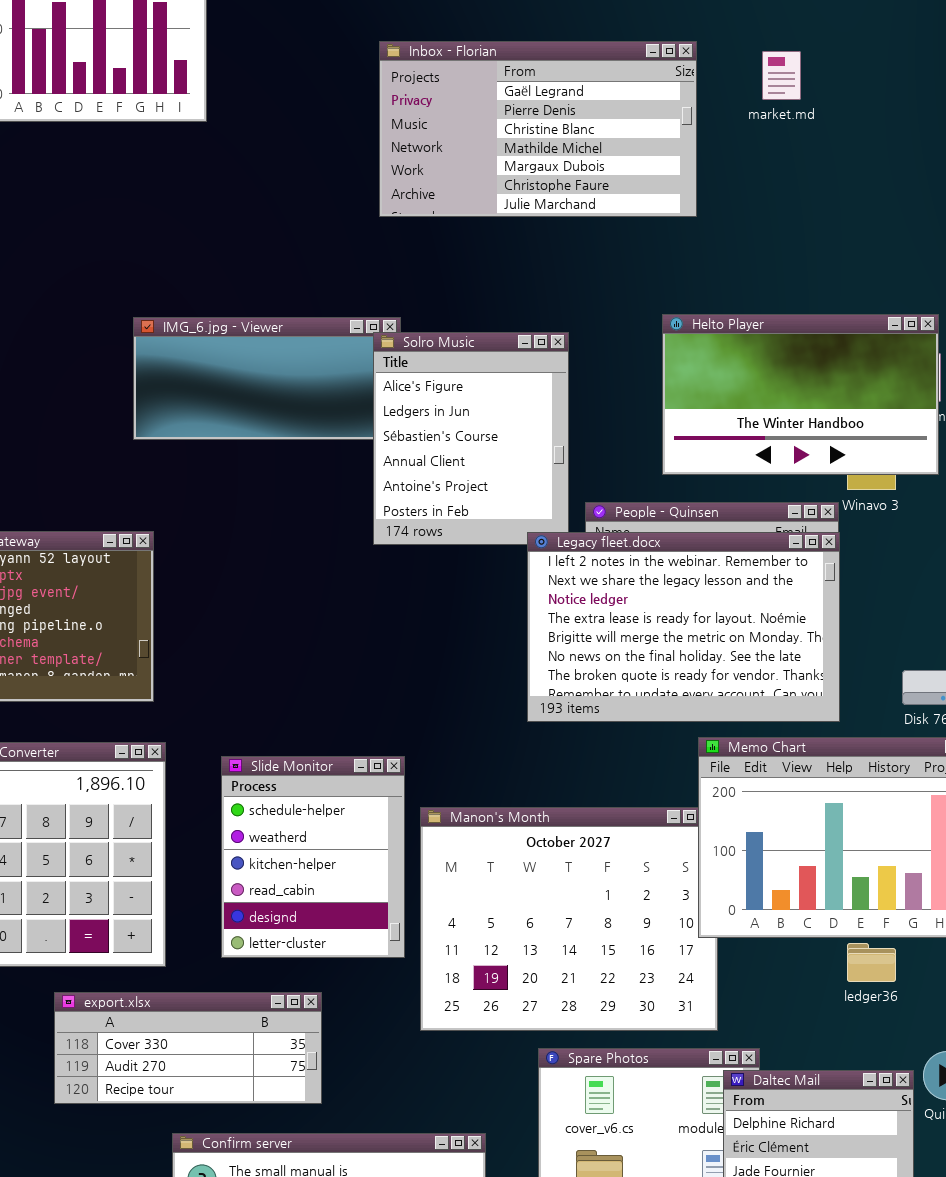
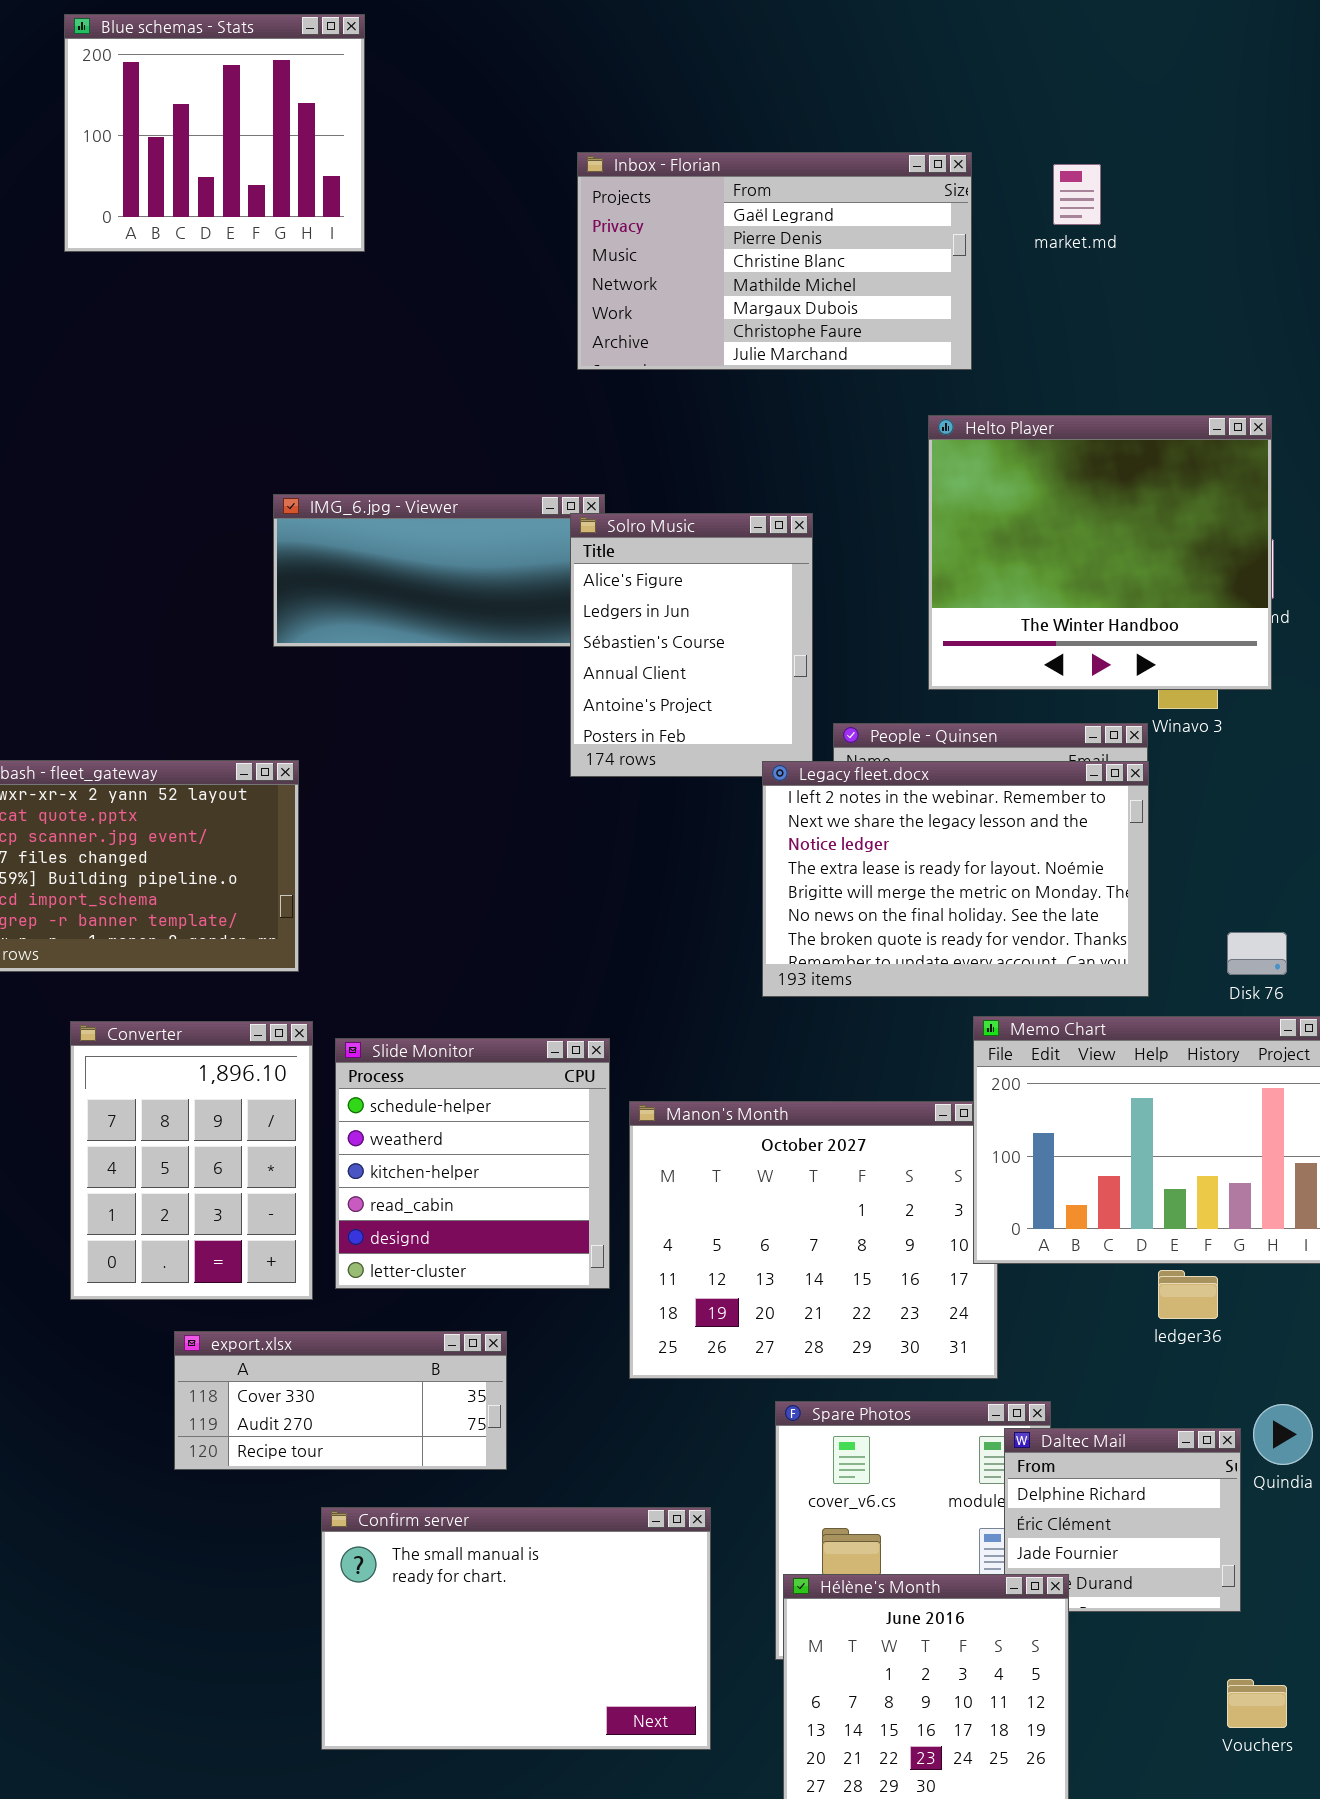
Helto Player: [662,314,939,475] -> [928,415,1272,690], resized
Slide Monitor: [221,756,405,958] -> [335,1038,610,1289], resized

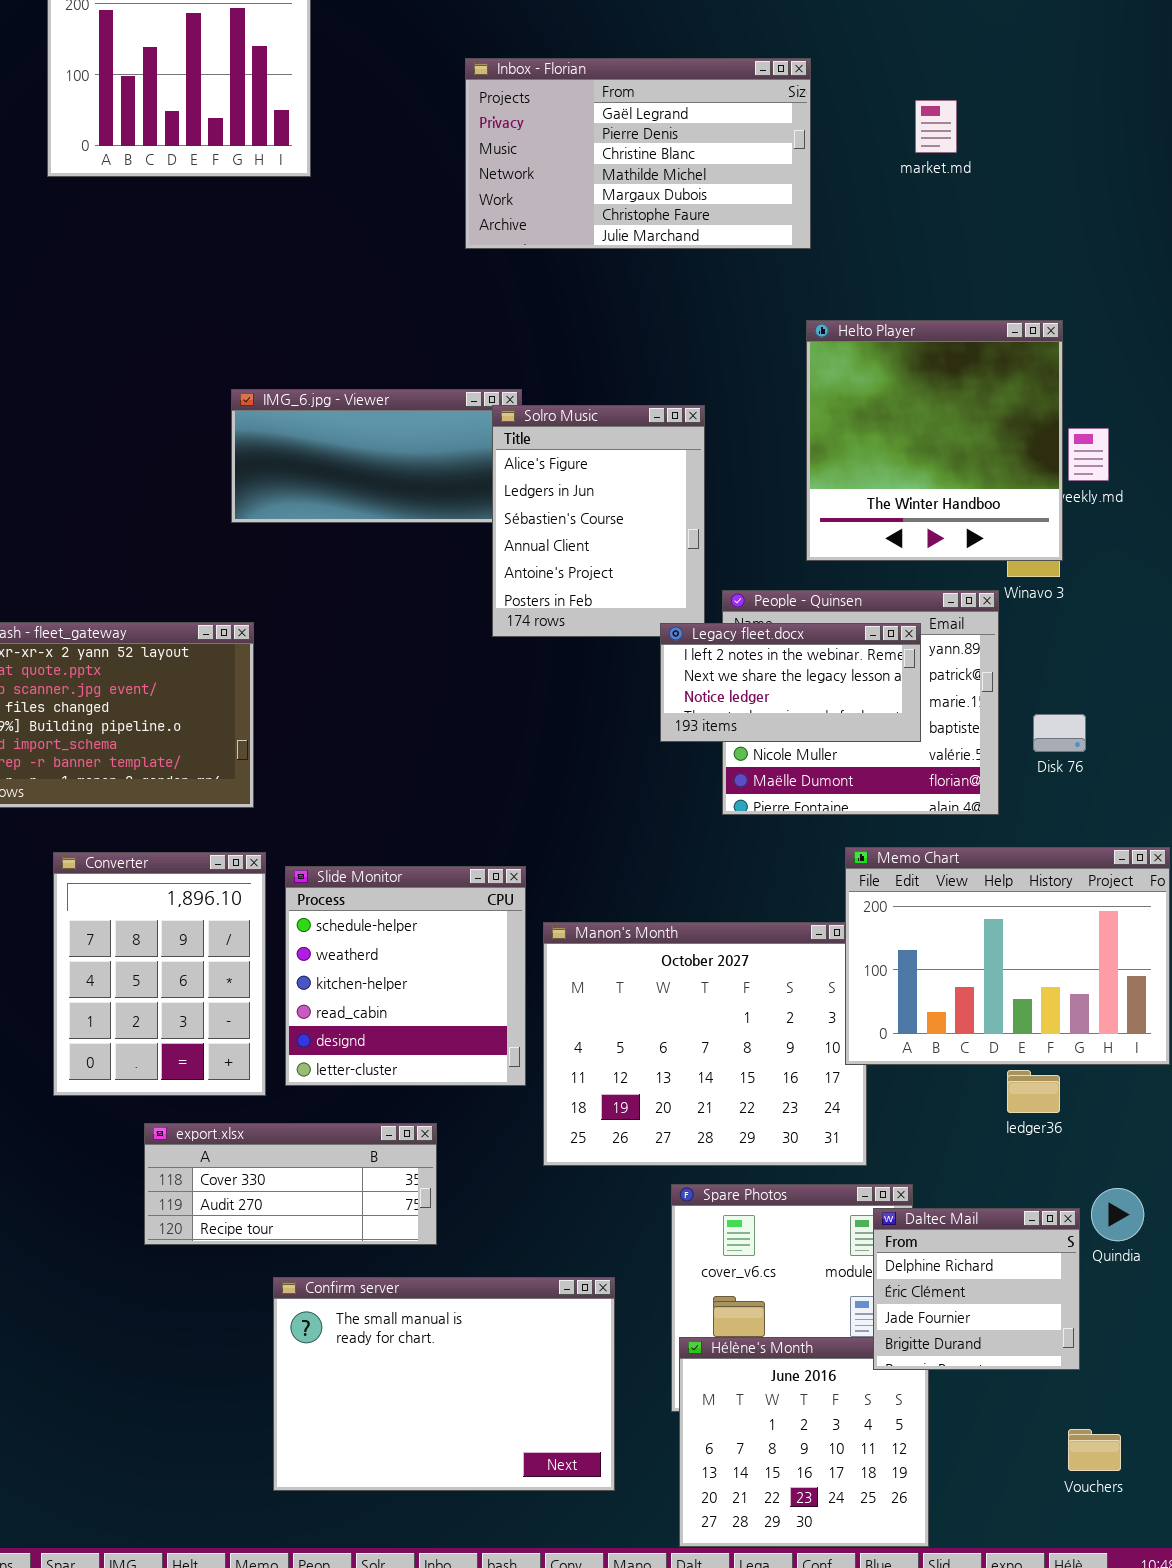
Inbox - Florian: [577,152,972,370] -> [465,58,811,249], moved
Helto Player: [928,415,1272,690] -> [806,320,1063,561], resized
Legacy fleet.docx: [762,761,1149,997] -> [660,623,921,742], resized
Disk 76: [1227,932,1287,975] -> [1033,714,1086,752], moved
Daltec Mail: [1004,1428,1241,1612] -> [873,1208,1080,1370], raised

